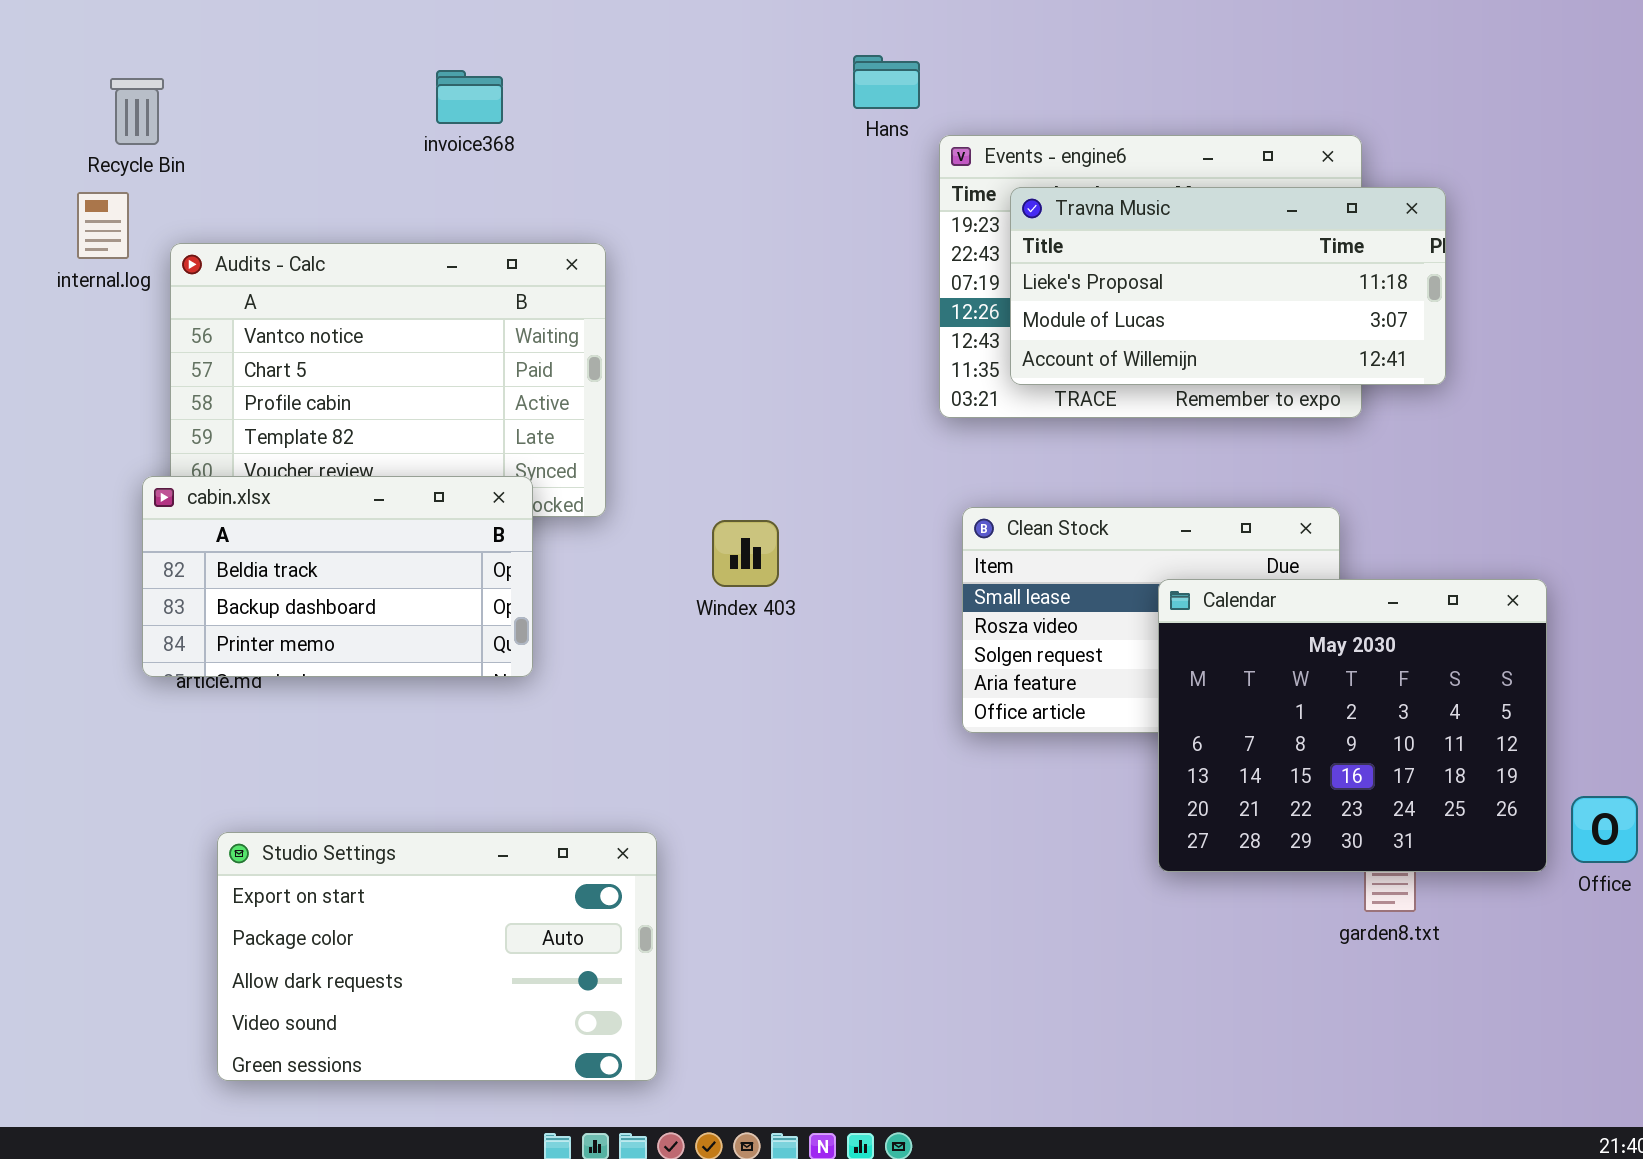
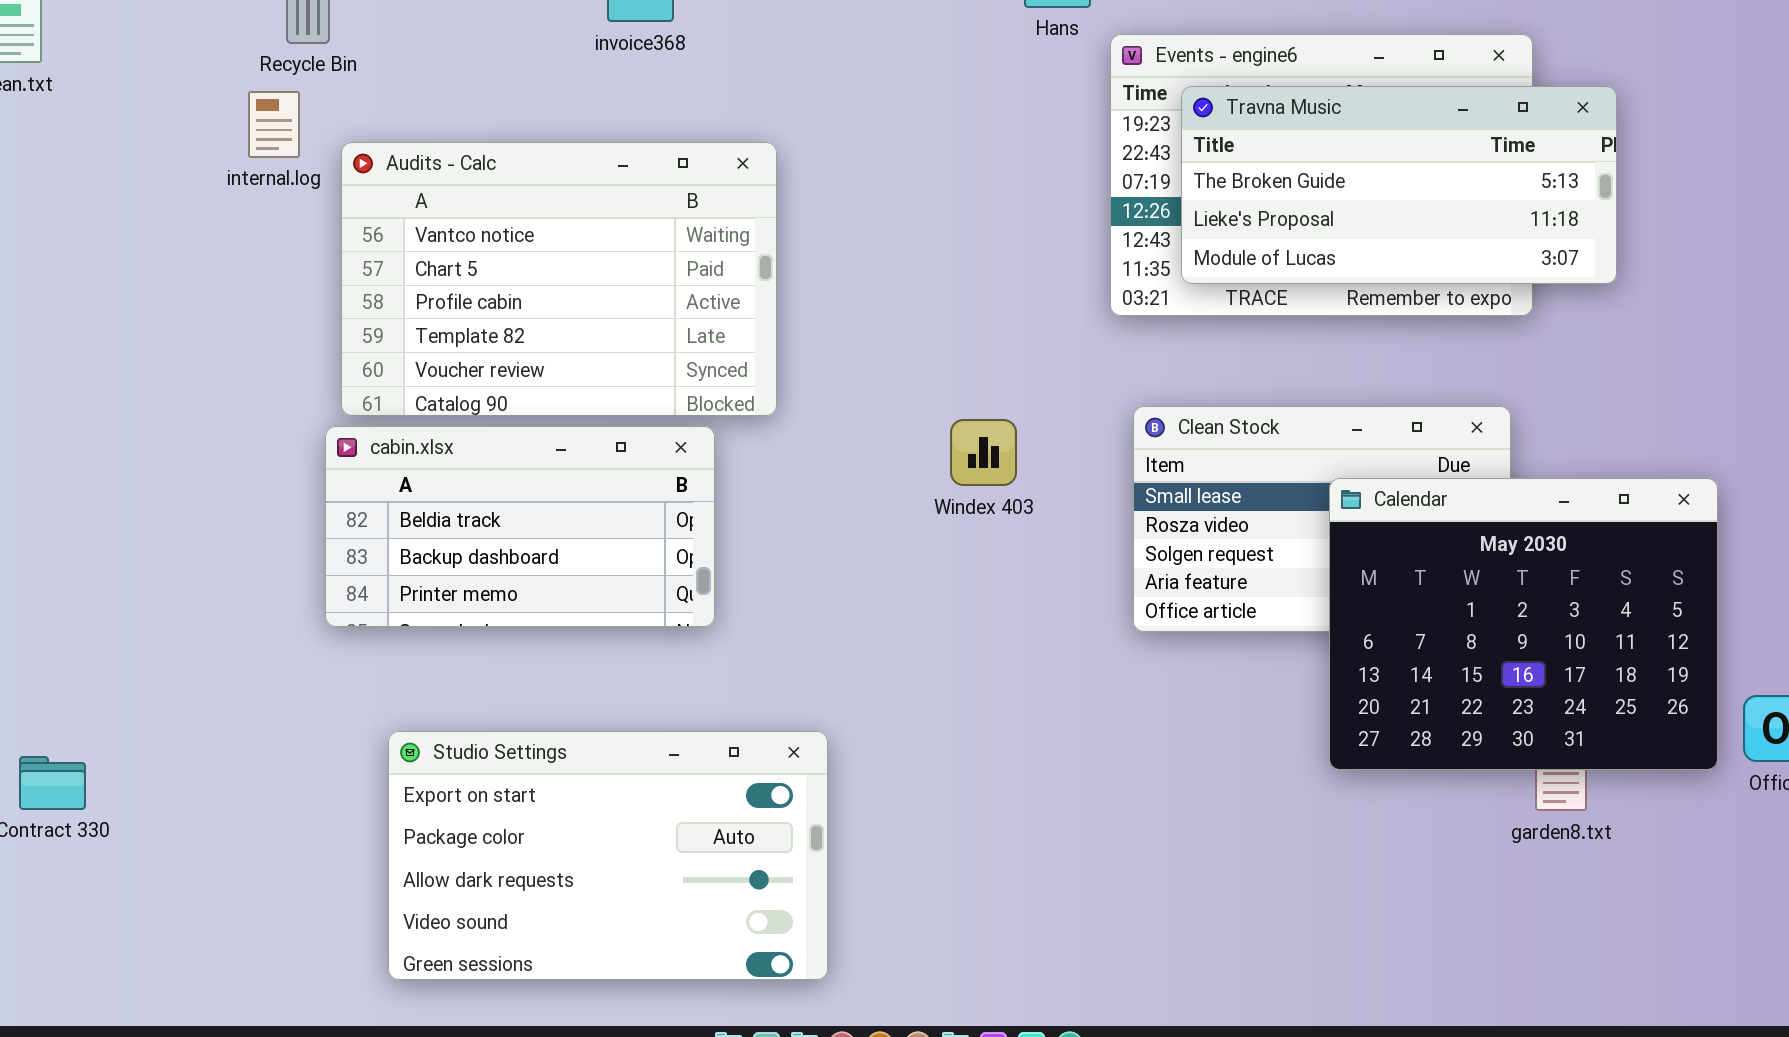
Travna Music: [1010,187,1446,385] -> [1181,86,1617,284], scrolled up 1 row
cabin.xlsx: [142,476,533,677] -> [325,426,715,627], moved
Windex 403: [712,520,779,587] -> [950,419,1017,486], moved

